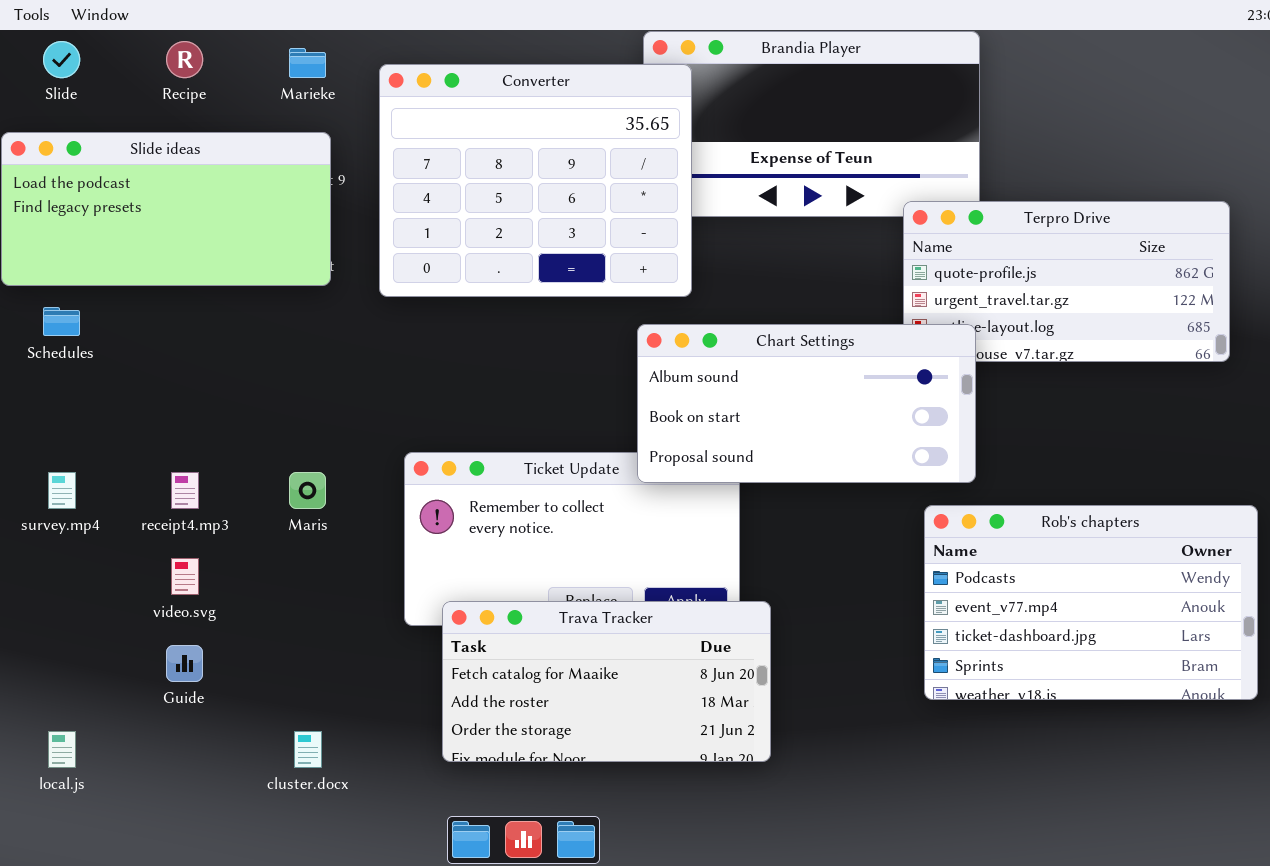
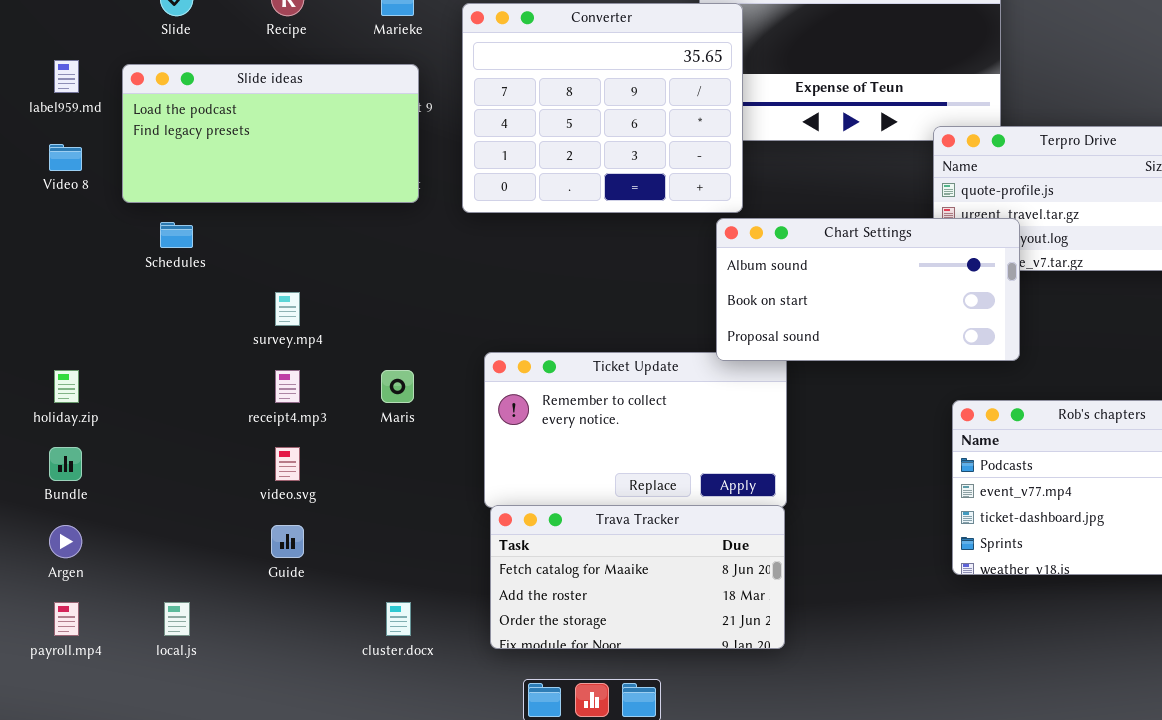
Chart Settings: [637,324,976,483] -> [716,218,1020,361], moved
survey.mp4: [48,472,76,509] -> [275,292,300,326], moved
Trava Tracker: [442,601,771,762] -> [490,505,785,649], moved

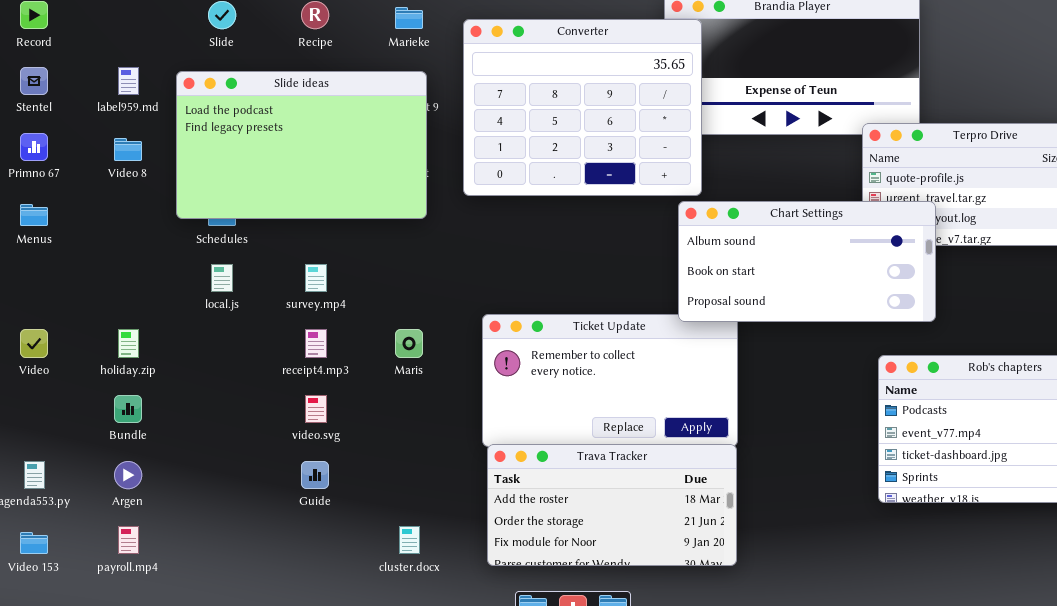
Slide ideas: [122,64,419,203] -> [176,71,427,219], resized
Trava Tracker: [490,505,785,649] -> [487,444,737,566], scrolled down 1 row
local.js: [164,602,190,636] -> [211,264,233,292], moved

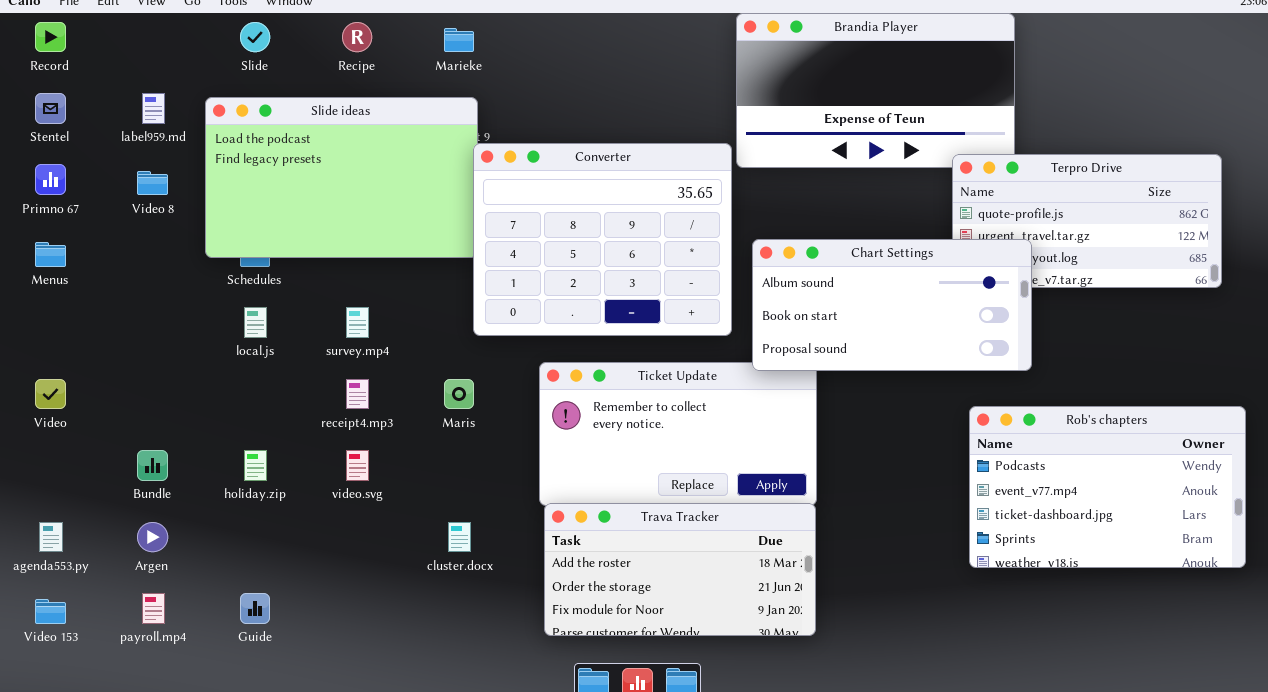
Converter: [463,19,702,196] -> [473,143,732,336], moved
holiday.zip: [118,329,139,358] -> [244,450,267,481], moved
Guide: [301,461,329,489] -> [240,593,270,624], moved
cluster.docx: [399,526,420,554] -> [448,522,471,552], moved

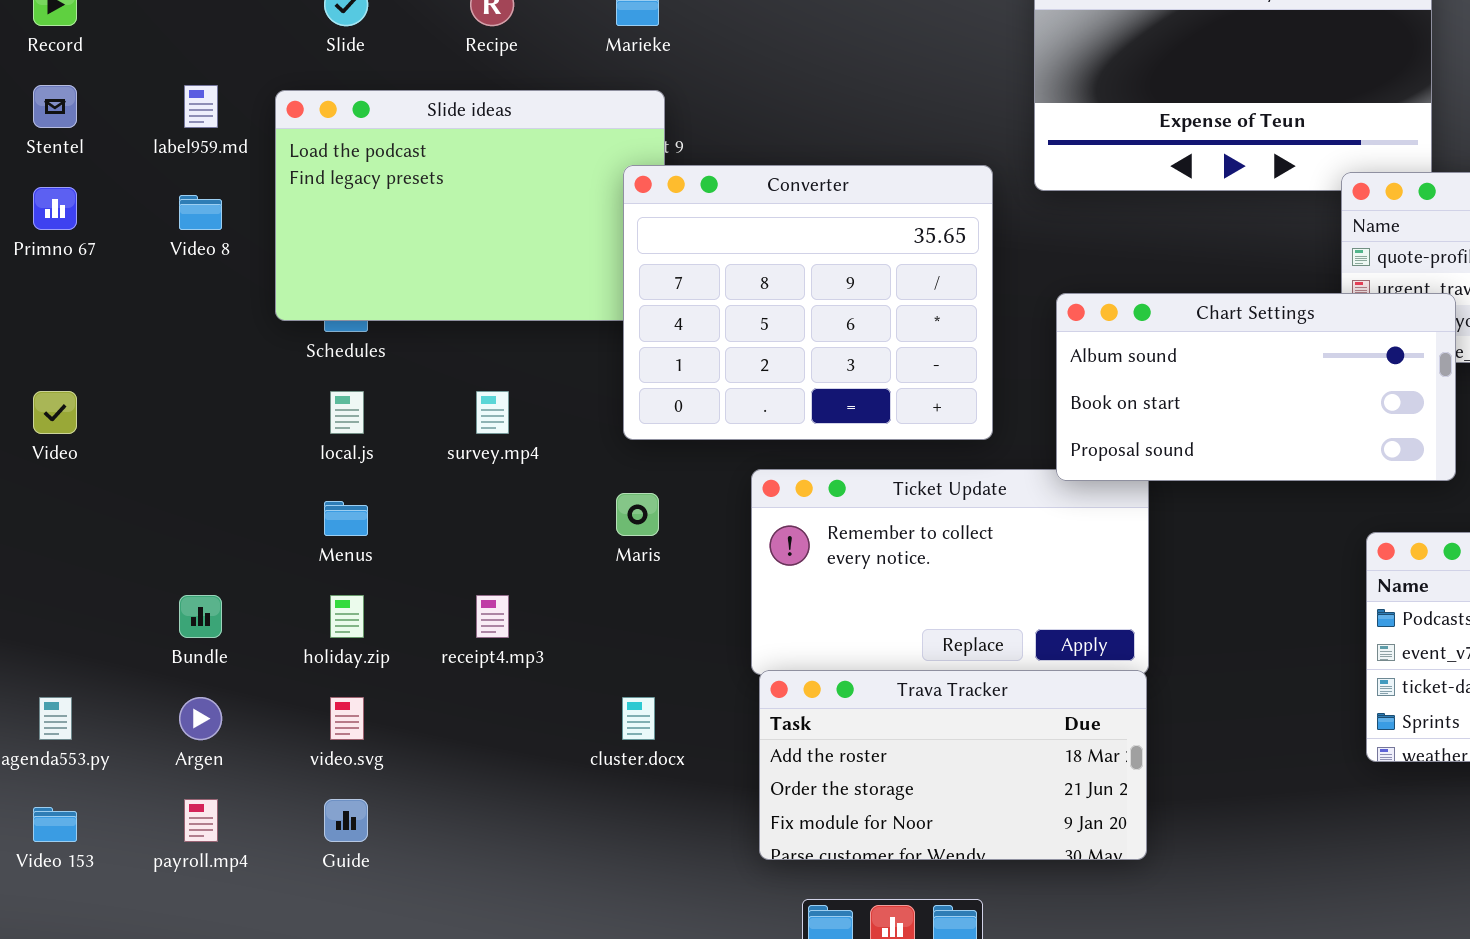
Converter: [473,143,732,336] -> [623,165,993,440], moved
Menus: [35,242,66,267] -> [324,501,368,536], moved
Video: [35,379,66,409] -> [33,391,77,434], moved
receipt4.mp3: [346,379,369,409] -> [476,595,509,638], moved
video.svg: [346,450,369,481] -> [330,697,364,740], moved

